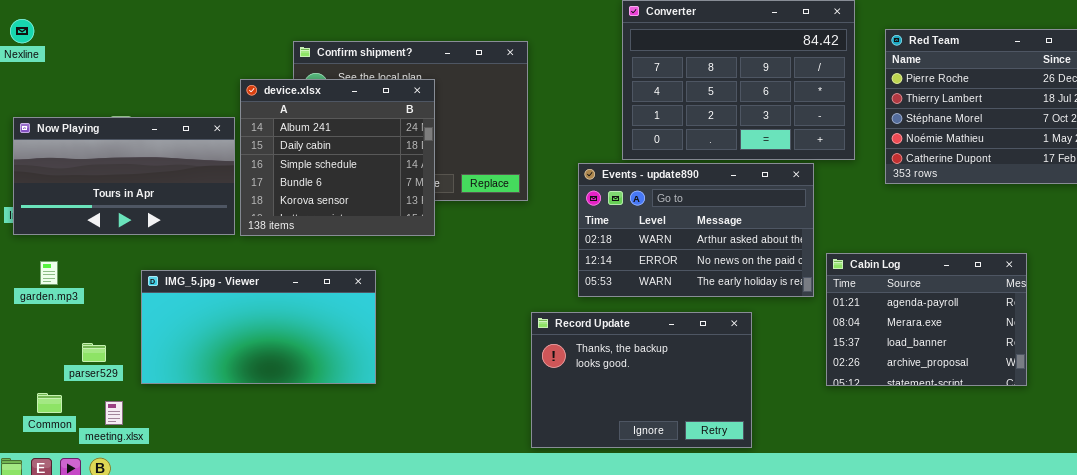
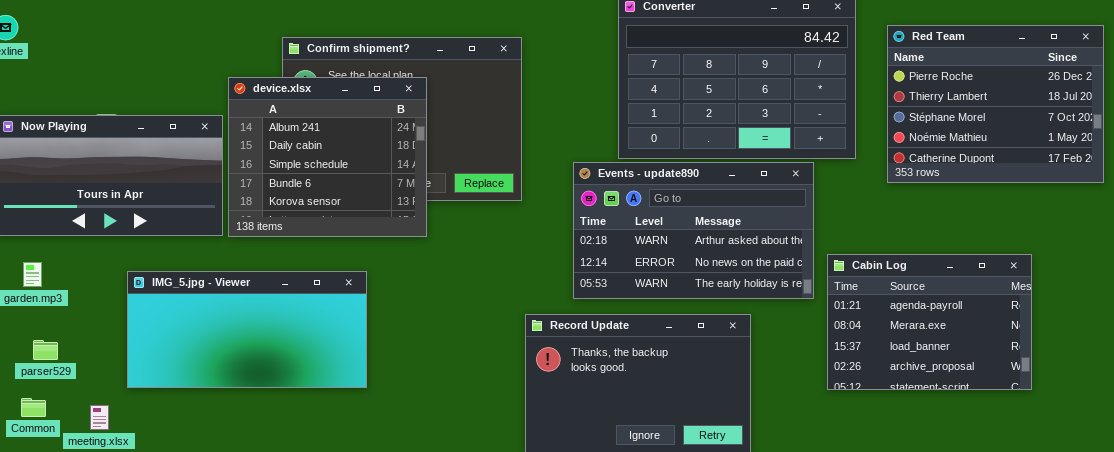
parser529: [82,343,106,362] -> [33,340,58,360], moved

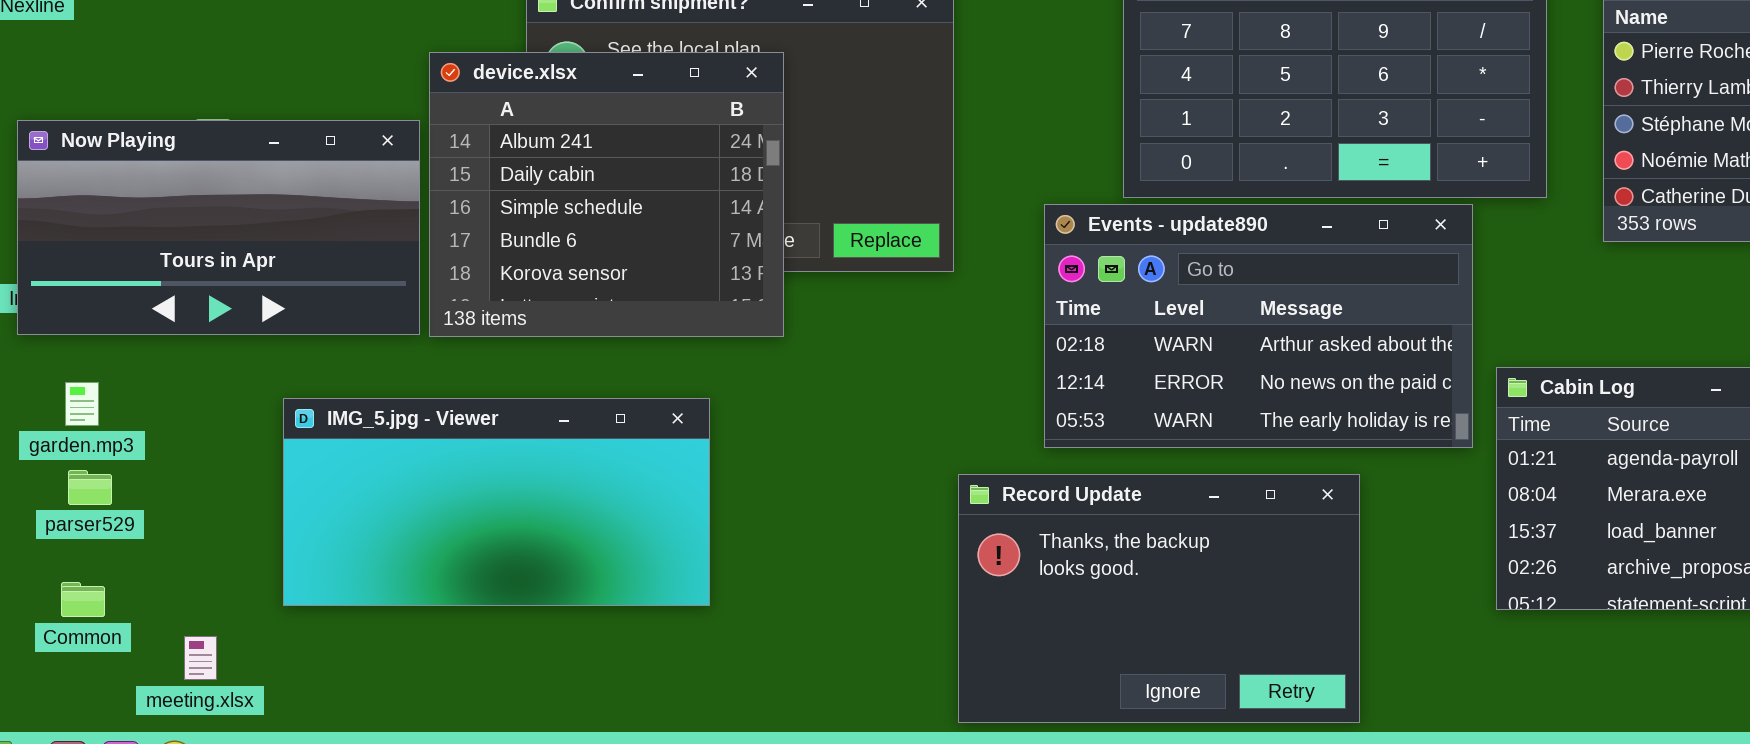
IMG_5.jpg - Viewer: [127,271,367,388] -> [283,398,710,606], moved
parser529: [33,340,58,360] -> [68,470,112,505], moved
Common: [21,398,46,417] -> [61,582,105,617], moved

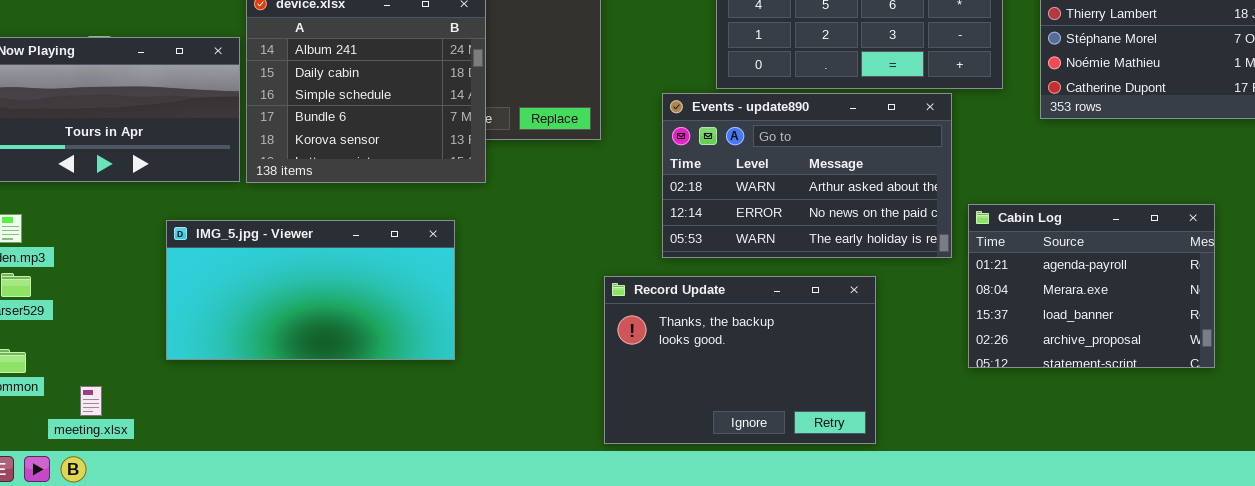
IMG_5.jpg - Viewer: [283,398,710,606] -> [166,220,455,360], moved

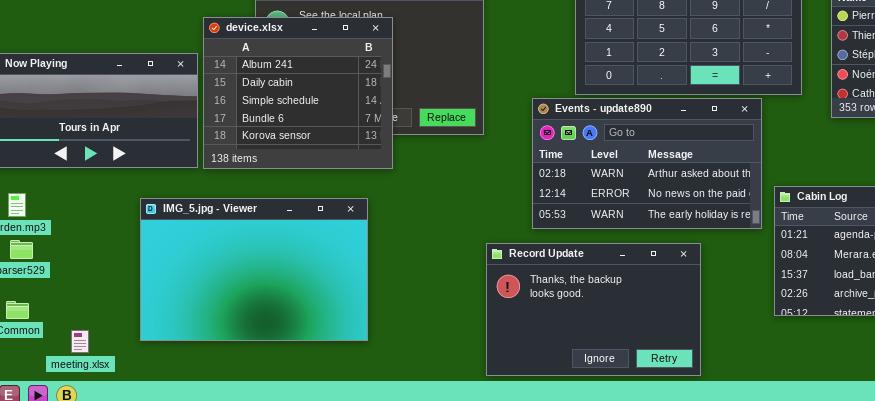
IMG_5.jpg - Viewer: [166,220,455,360] -> [140,198,368,341], resized

